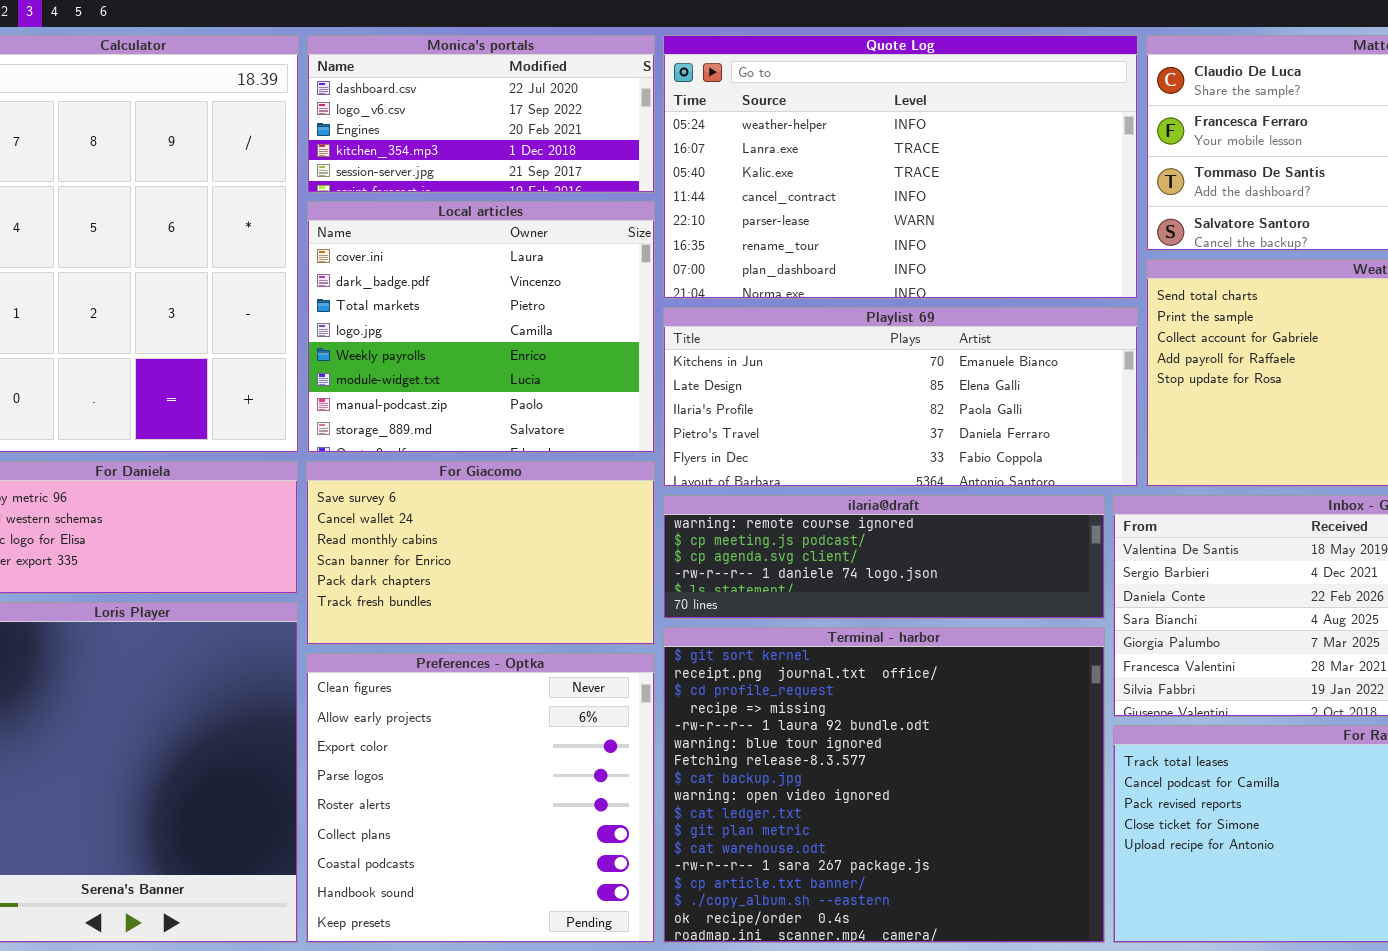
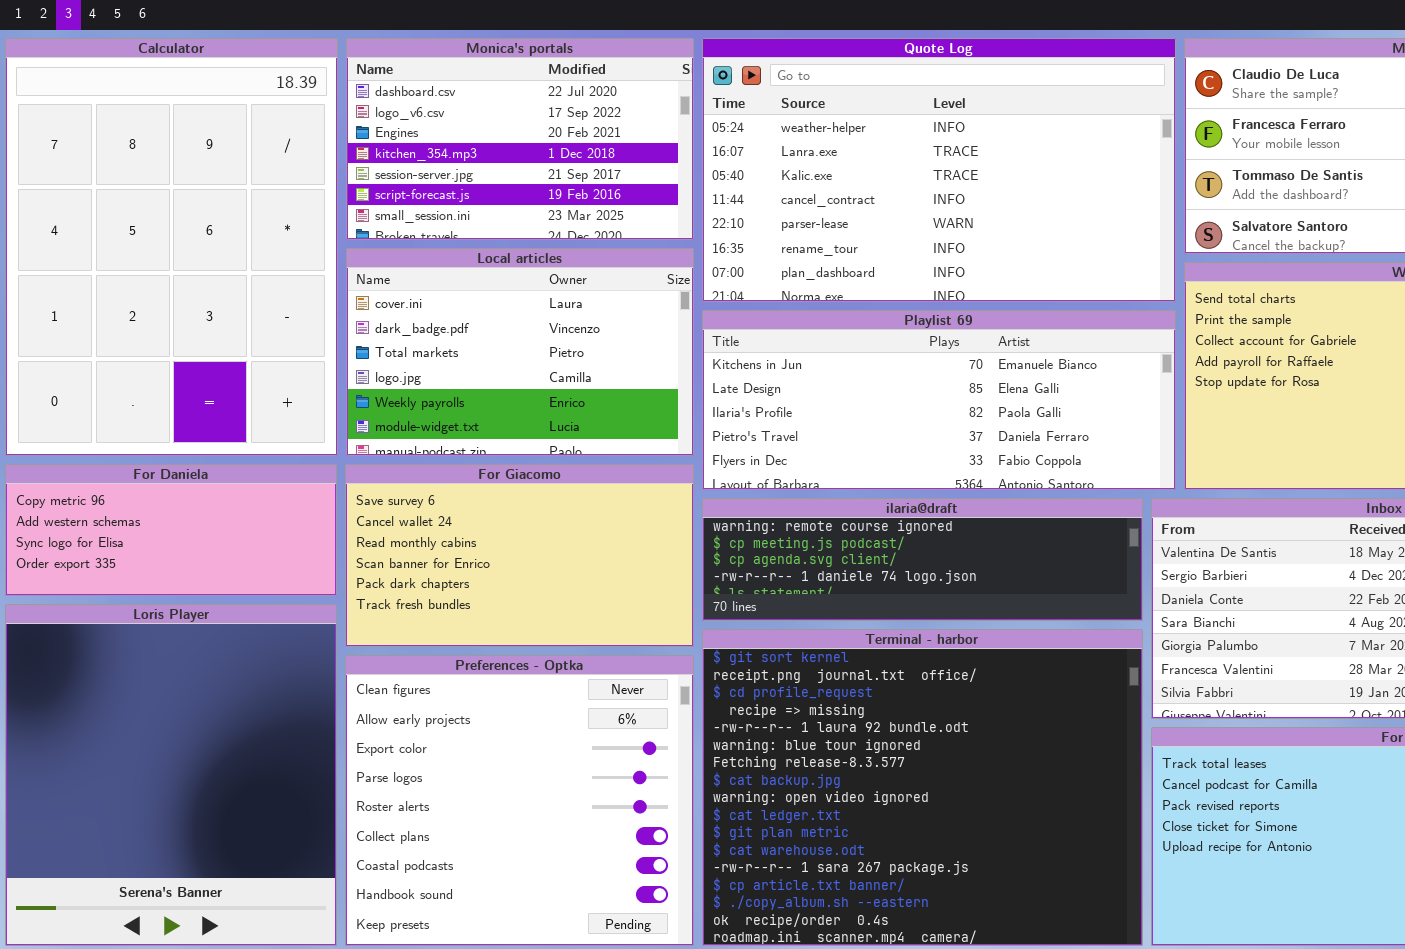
Monica's portals: [307,35,655,193] -> [346,38,694,240], resized
Local articles: [307,201,655,453] -> [346,248,694,456], resized

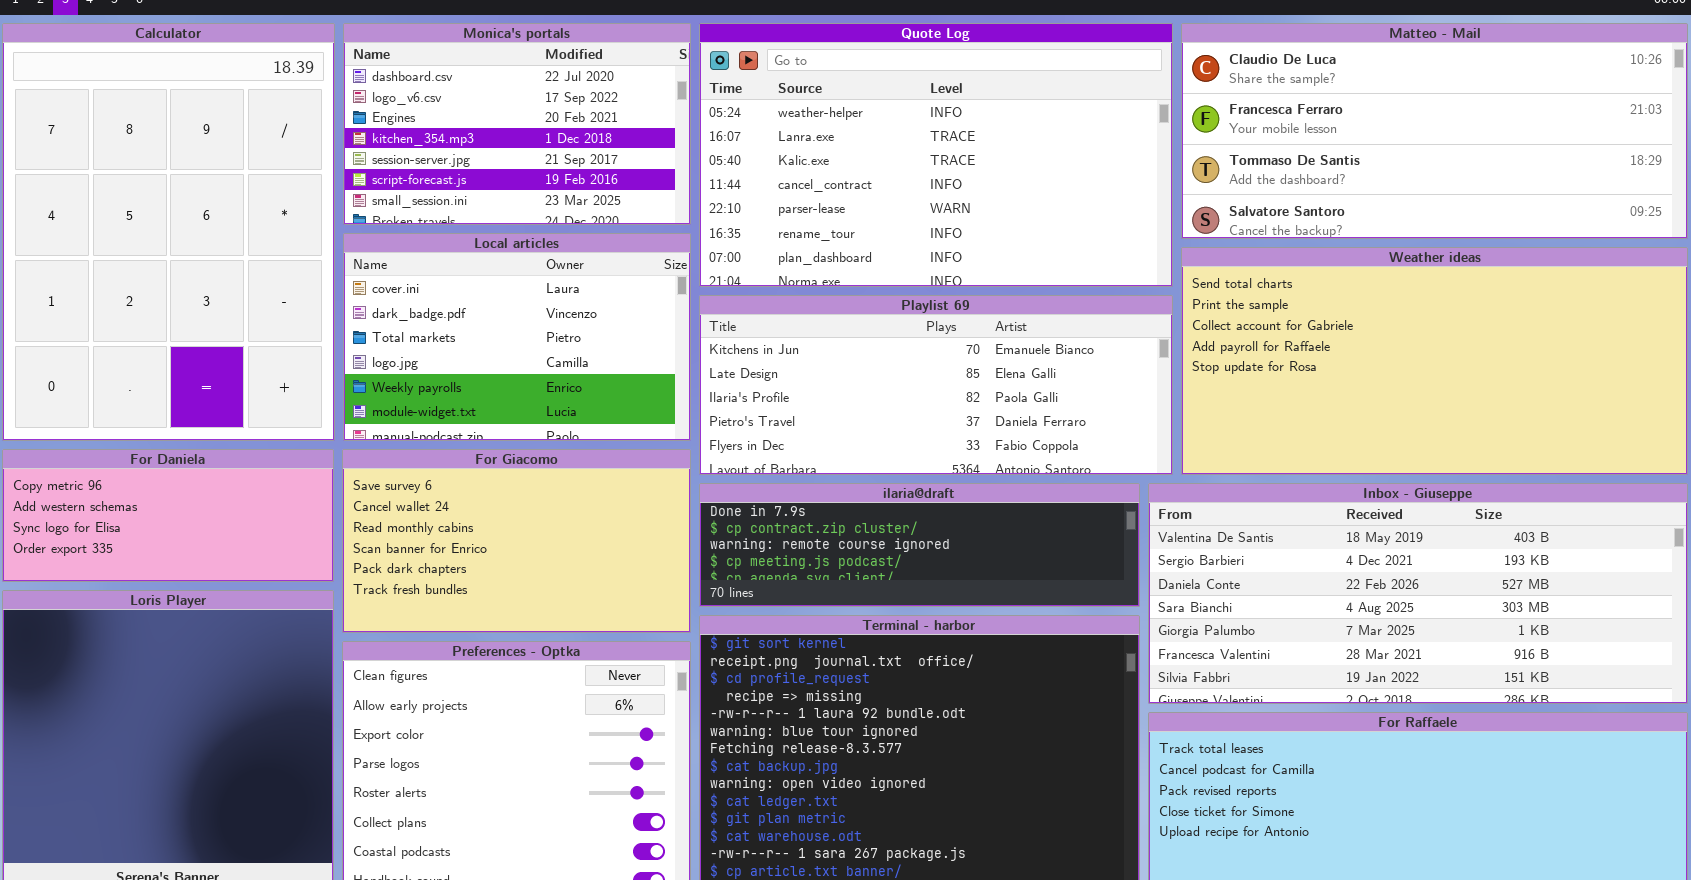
ilaria@draft: [702,498,1143,621] -> [699,483,1140,607], scrolled up 2 rows

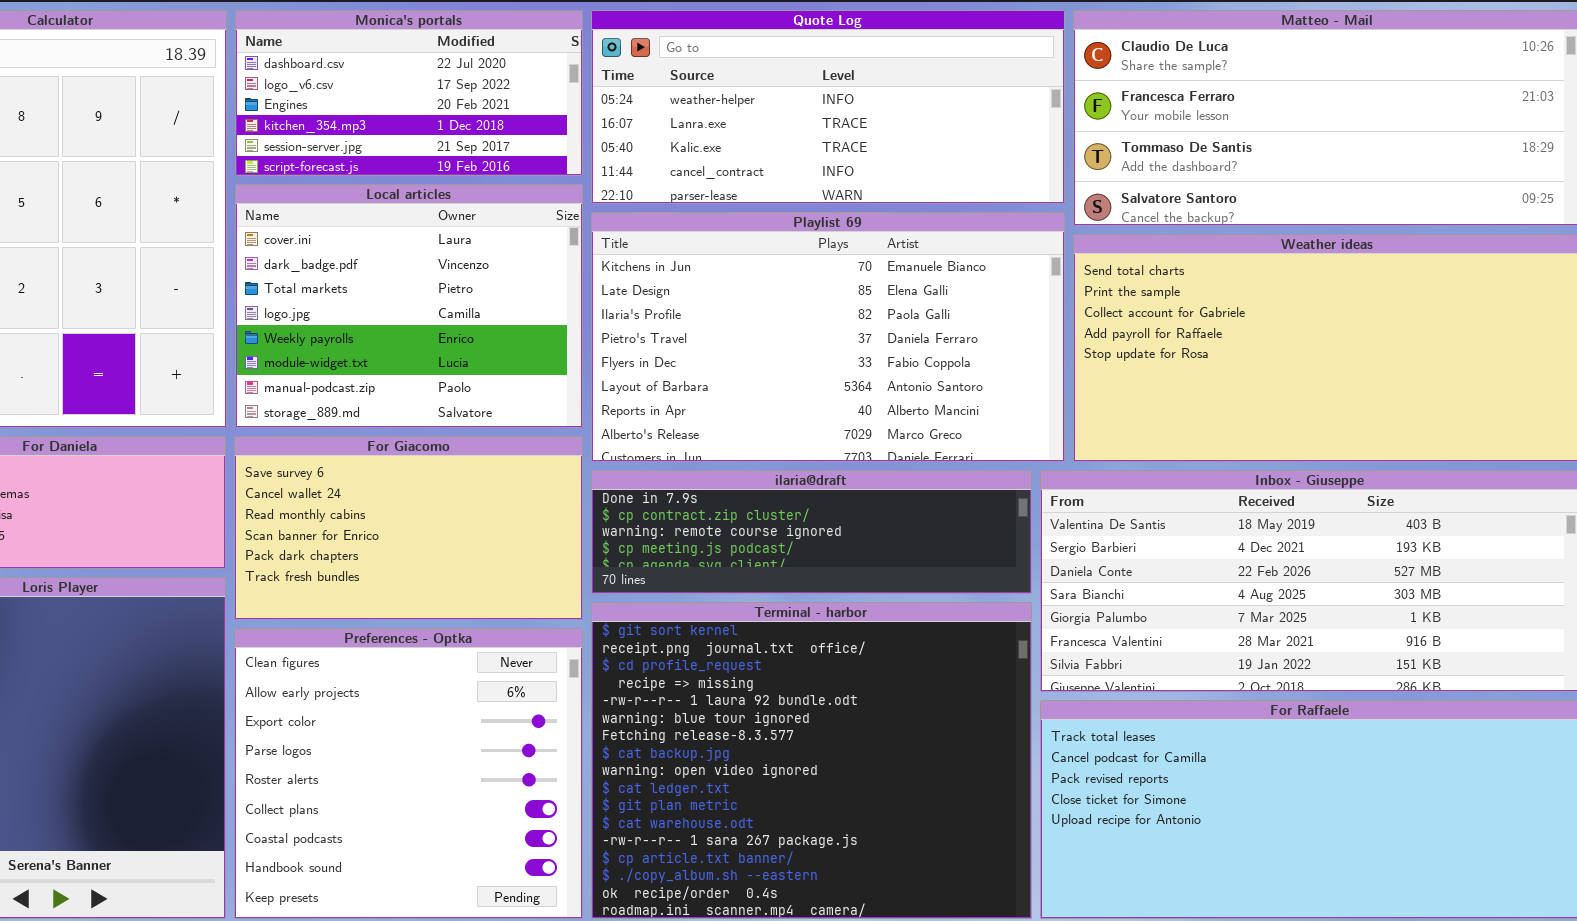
Monica's portals: [343,23,691,225] -> [235,10,583,176], resized
Quote Log: [699,23,1173,287] -> [591,10,1065,204], resized
Local articles: [343,233,691,441] -> [235,184,583,428], resized
Playlist 69: [699,295,1173,475] -> [591,212,1065,462], resized

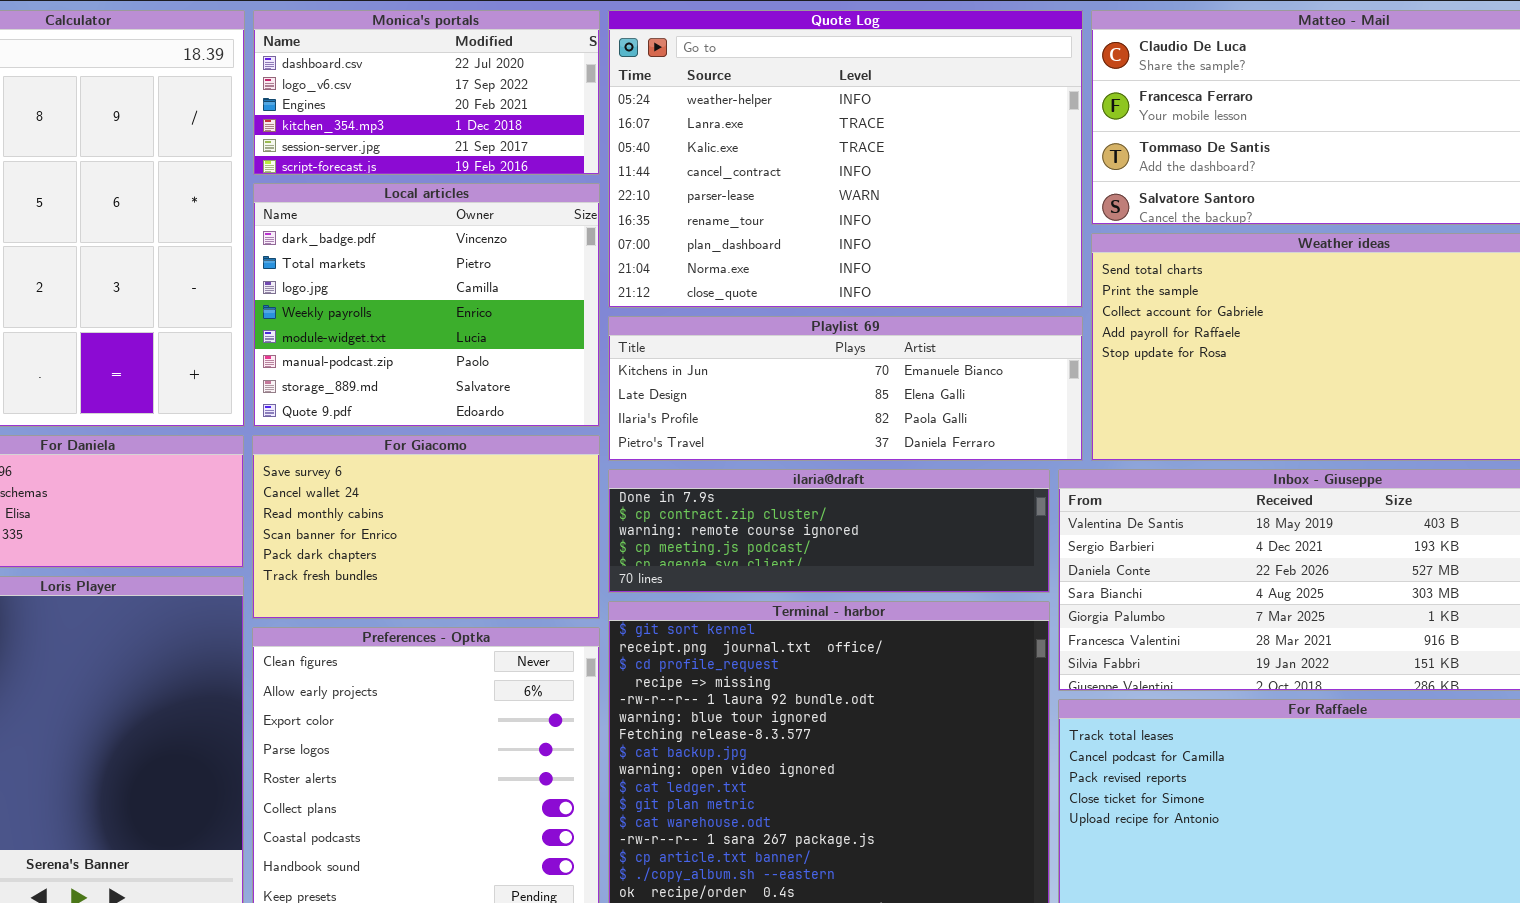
Quote Log: [591,10,1065,204] -> [608,10,1083,308], resized
Local articles: [235,184,583,428] -> [253,183,600,427], scrolled down 1 row
Playlist 69: [591,212,1065,462] -> [608,316,1083,461], resized

